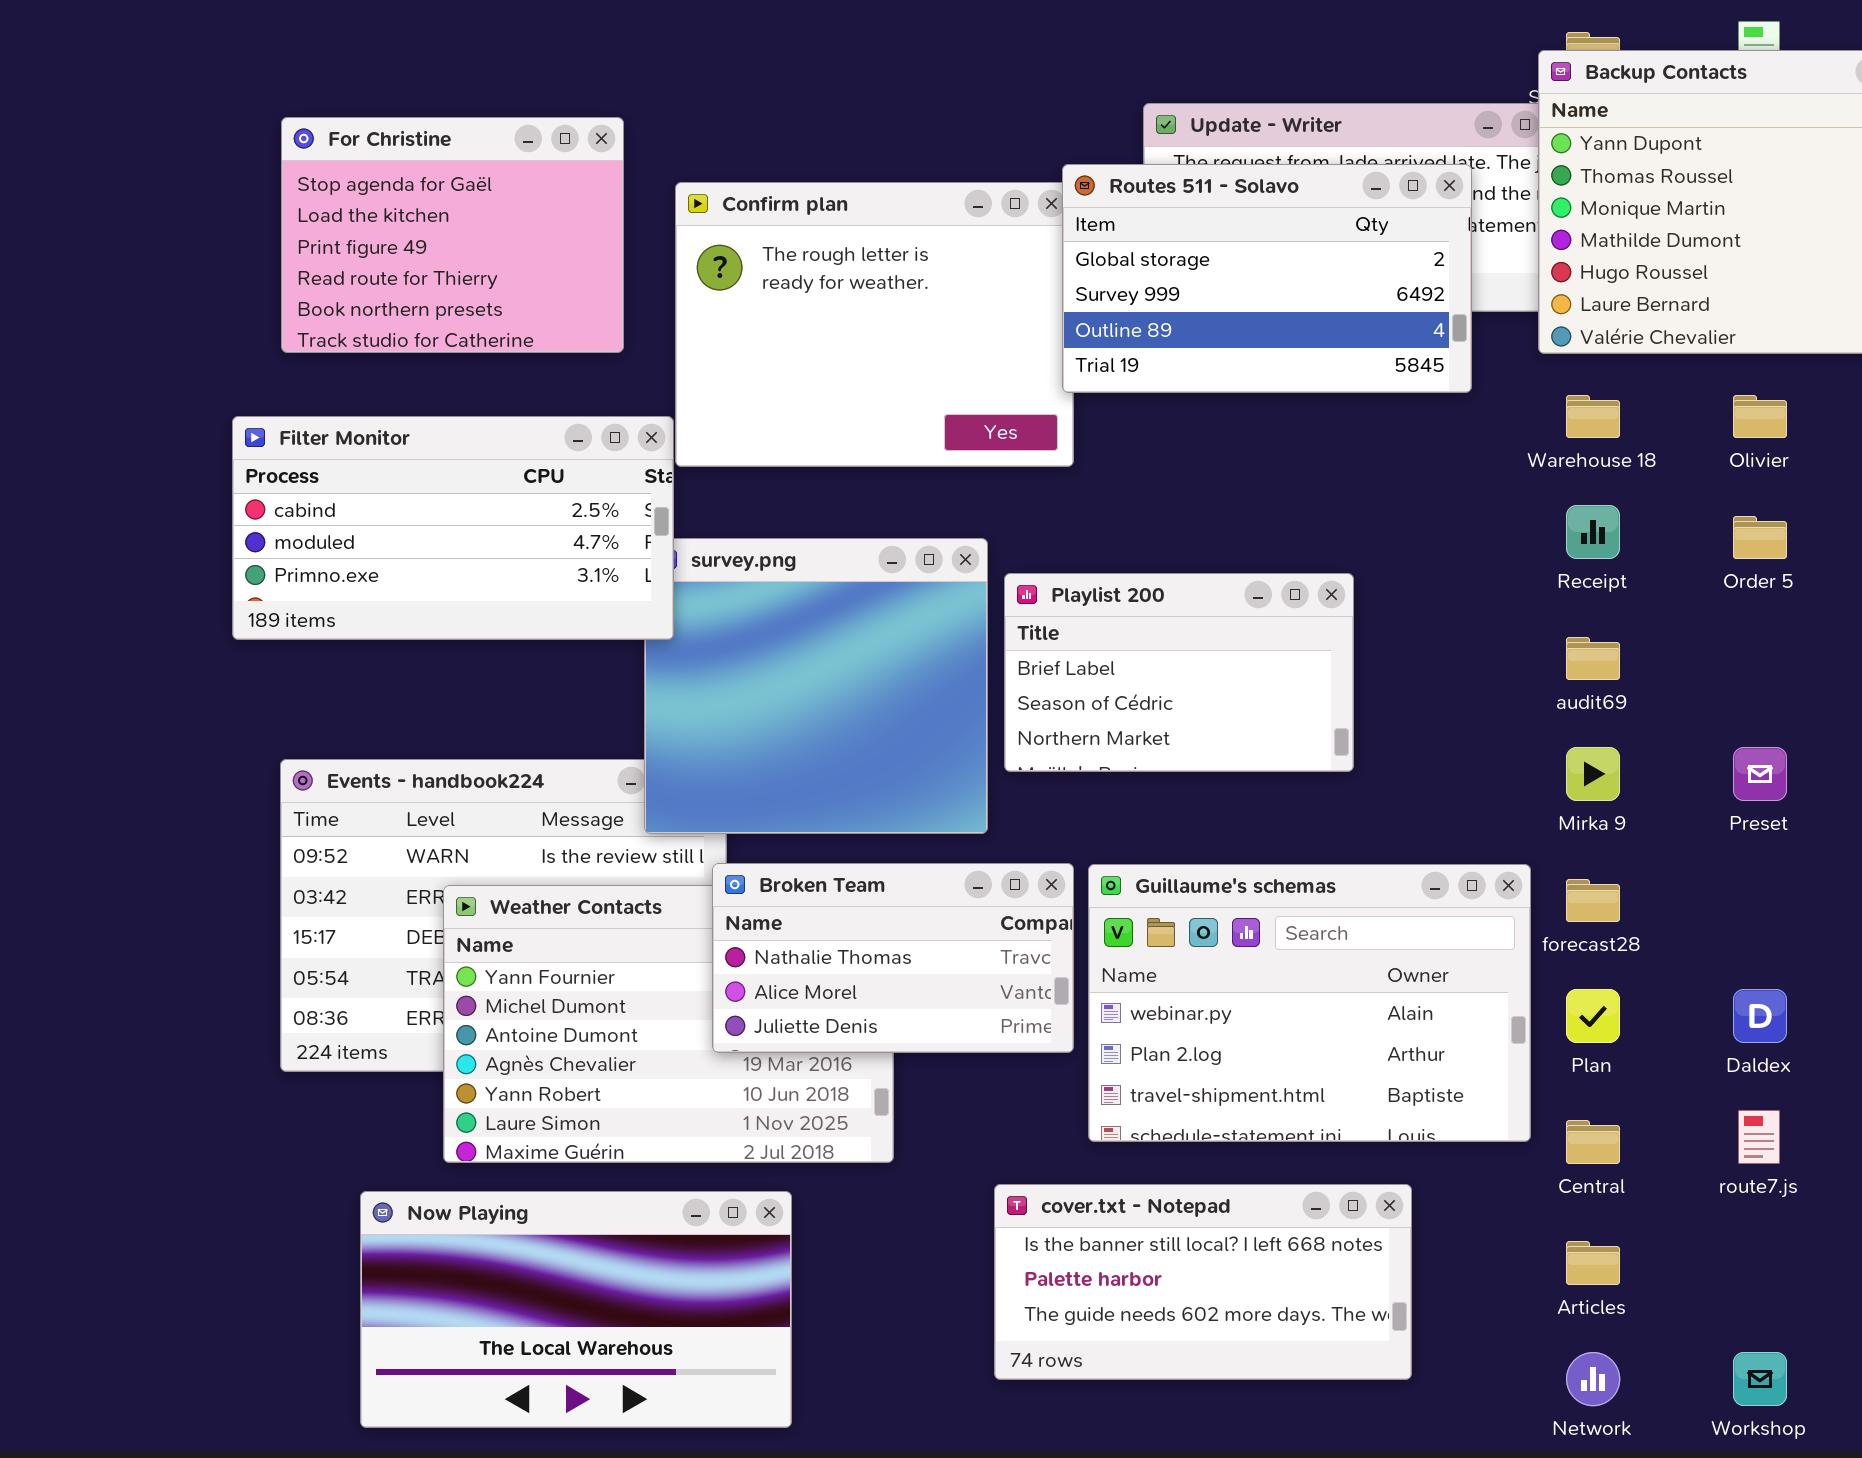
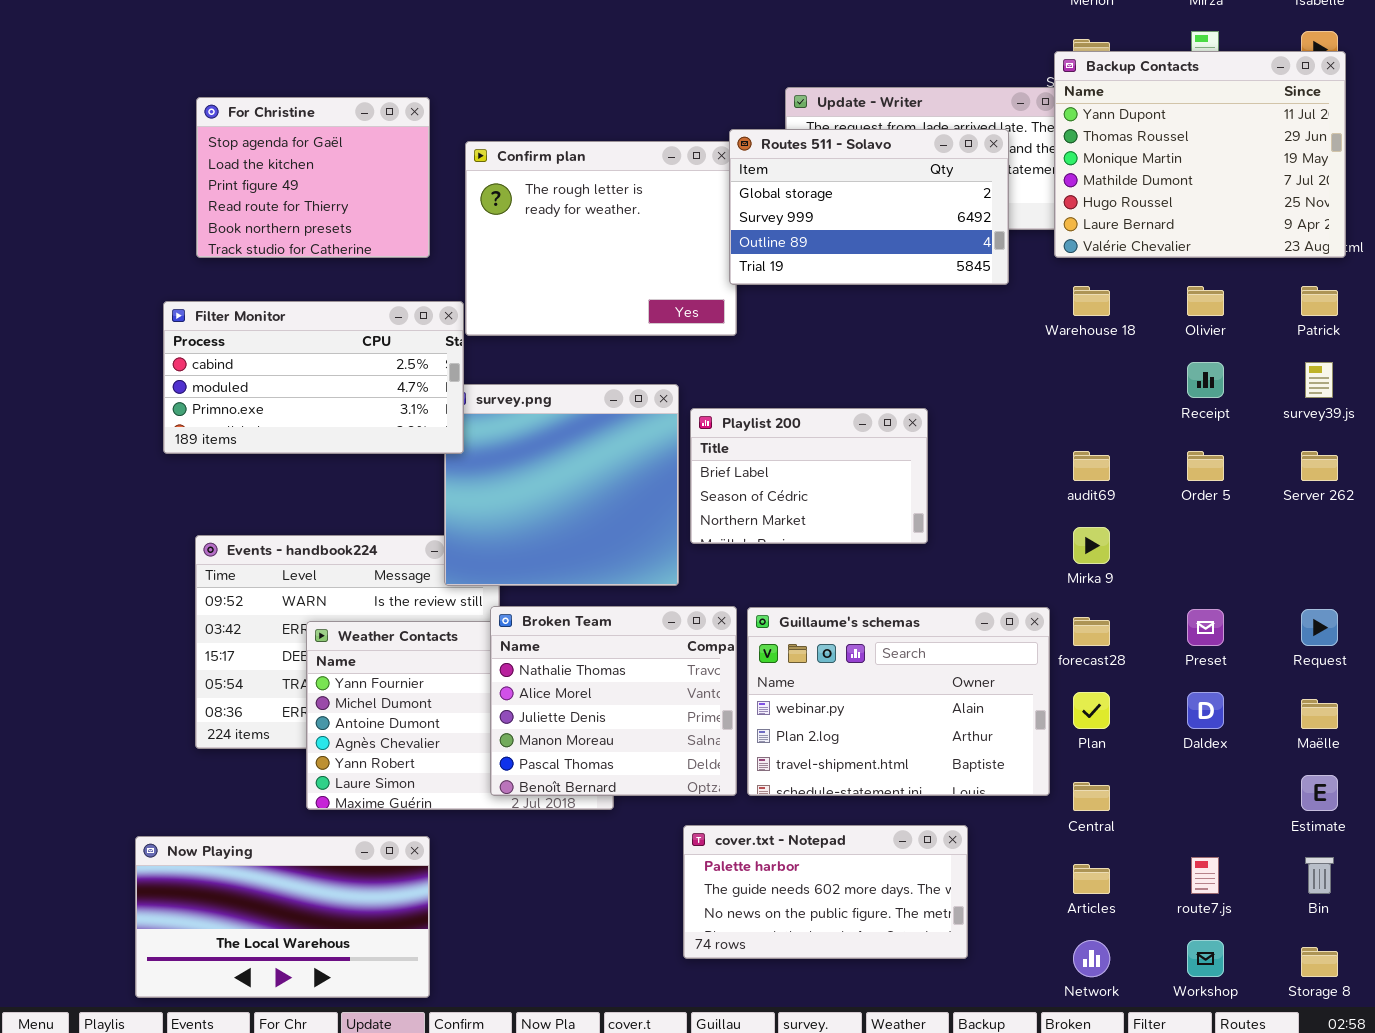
Receipt: [1566,505,1620,559] -> [1187,362,1224,398], moved
Order 5: [1733,516,1787,559] -> [1187,451,1224,481], moved
Preset: [1733,747,1787,801] -> [1187,609,1224,646], moved
Broken Team: [712,863,1074,1053] -> [490,606,737,796], resized
route7.js: [1738,1110,1780,1164] -> [1191,857,1219,894], moved
cover.txt - Notepad: [994,1184,1412,1380] -> [683,825,968,959], scrolled down 1 row
Now Playing: [360,1191,792,1428] -> [135,836,430,998], moved

